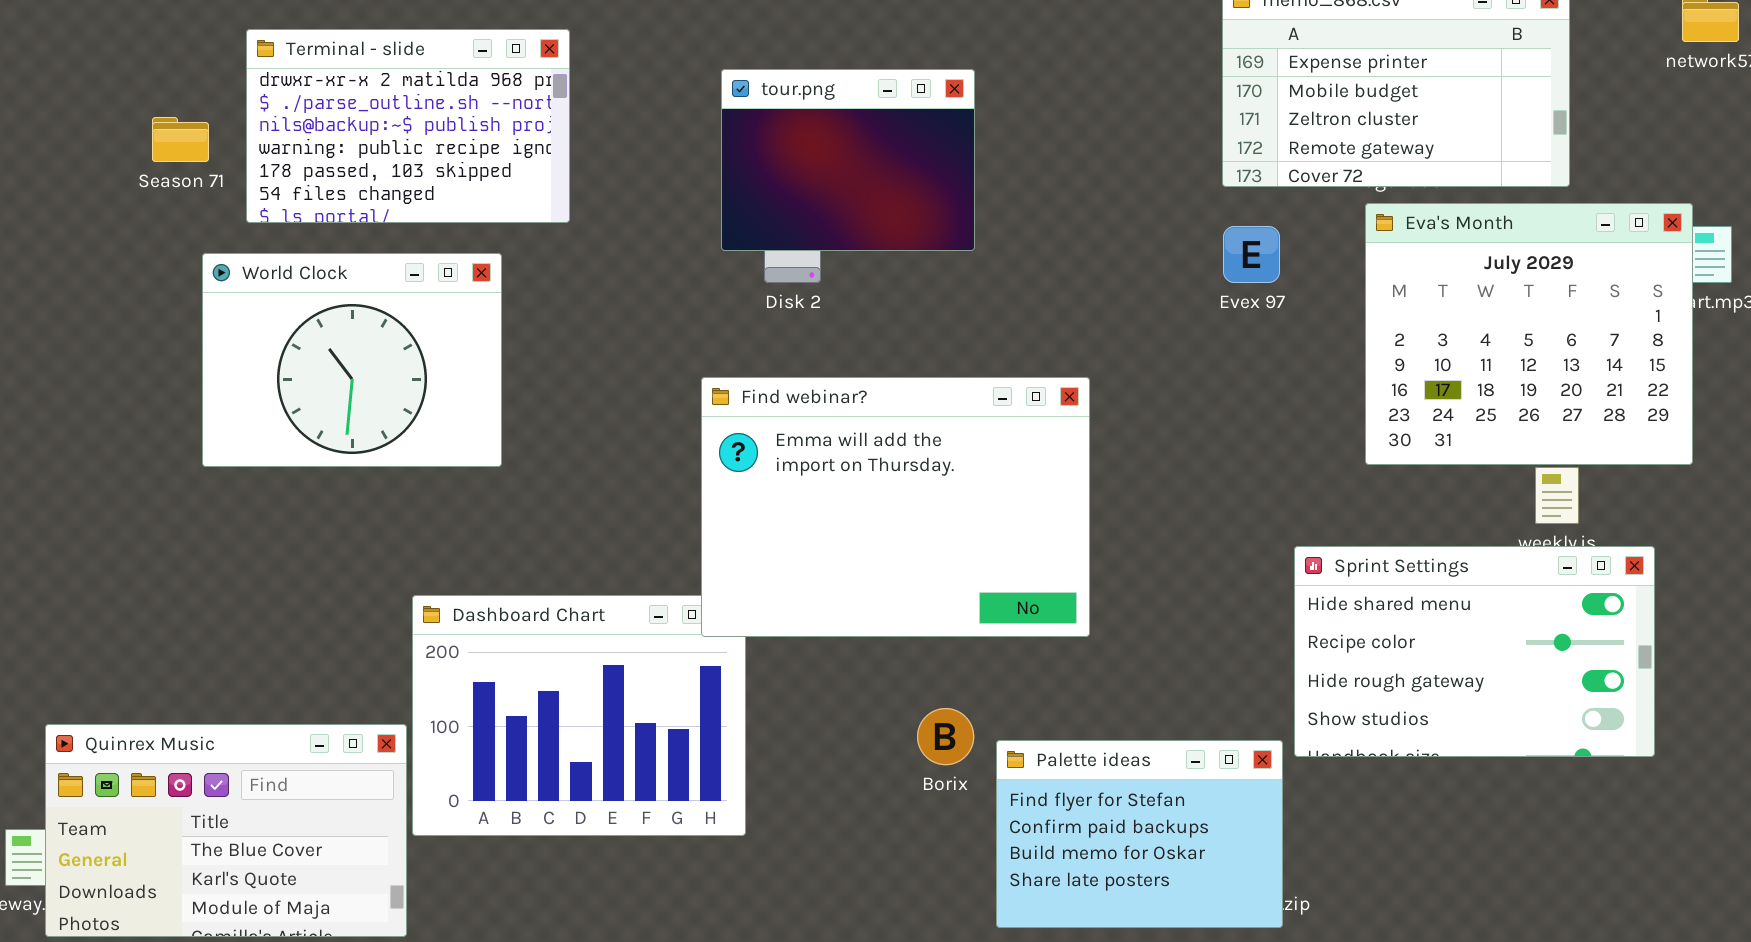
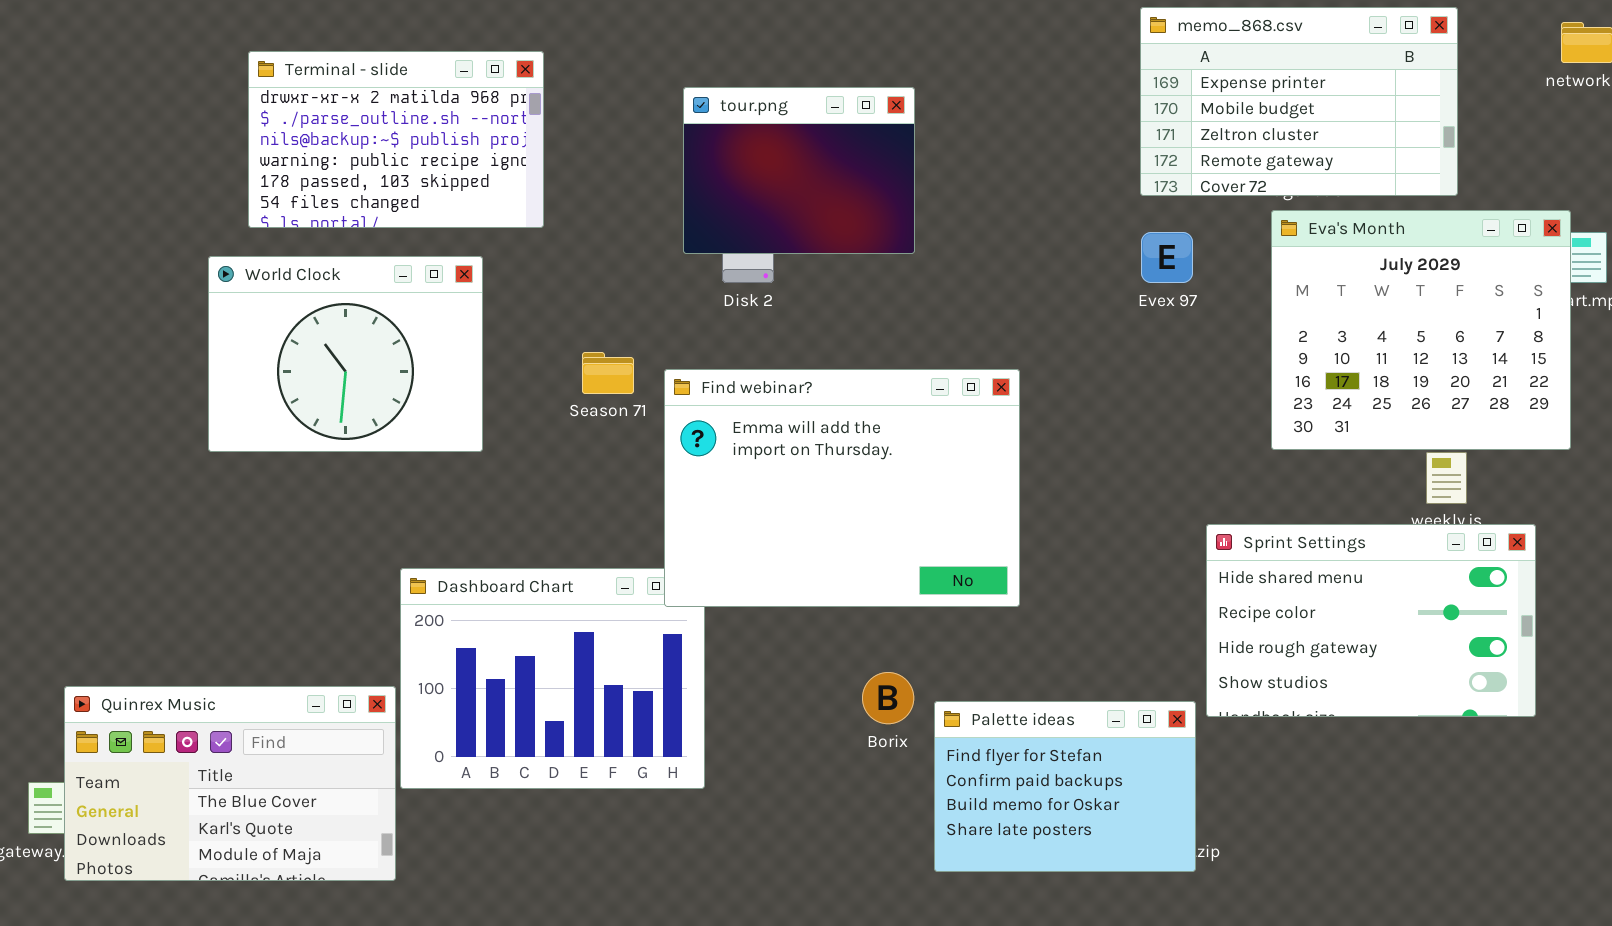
Season 71: [152,117,209,162] -> [582,352,634,394], moved

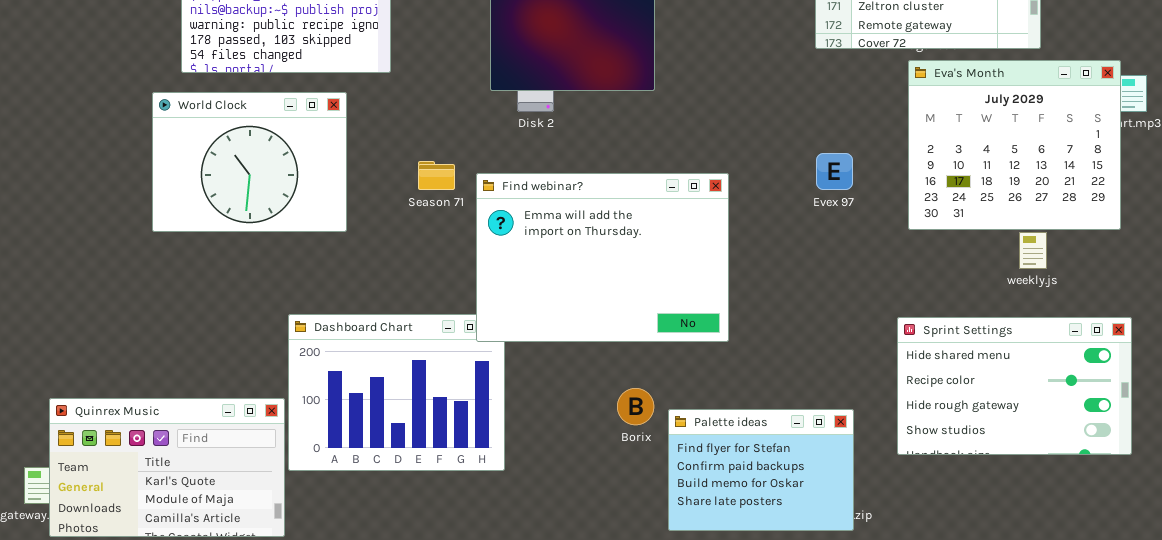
Evex 97: [1141,232,1193,283] -> [816,153,853,190], moved
Sprint Settings: [1206,524,1536,717] -> [897,317,1132,455], moved
Quinrex Music: [64,686,396,881] -> [49,398,285,537], scrolled down 1 row

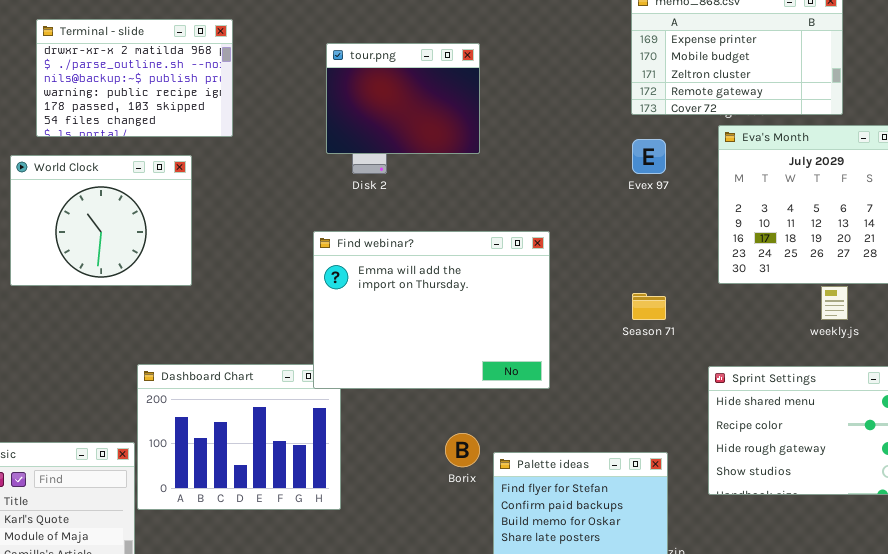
Evex 97: [816,153,853,190] -> [632,139,666,174], moved
Season 71: [418,161,455,190] -> [632,293,666,320], moved

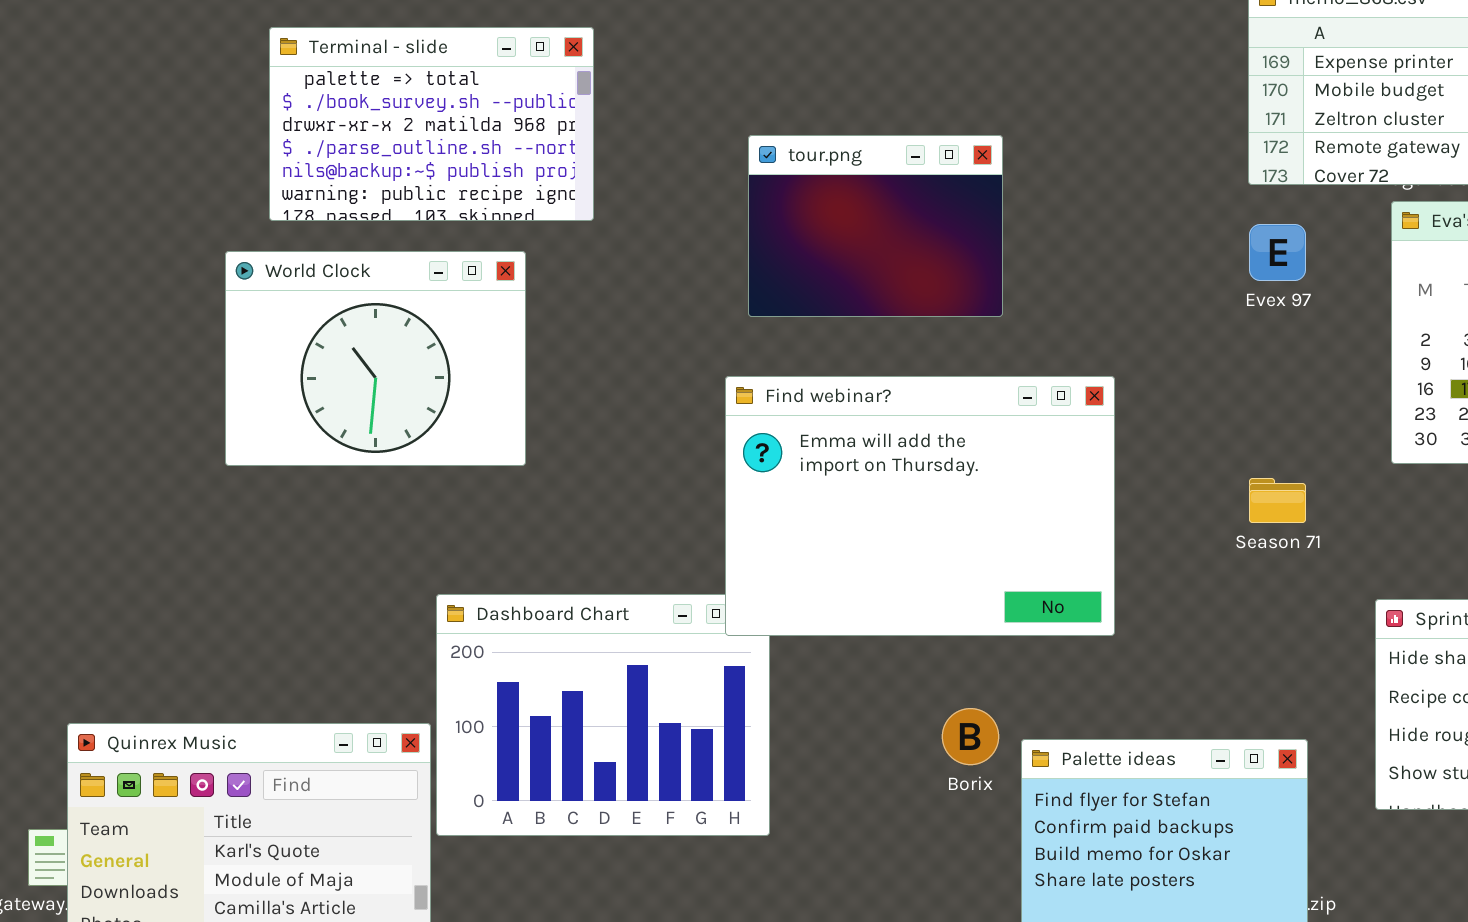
Terminal - slide: [36,19,233,137] -> [269,27,594,221], scrolled up 2 rows
tour.png: [326,43,480,154] -> [748,135,1003,317], moved

